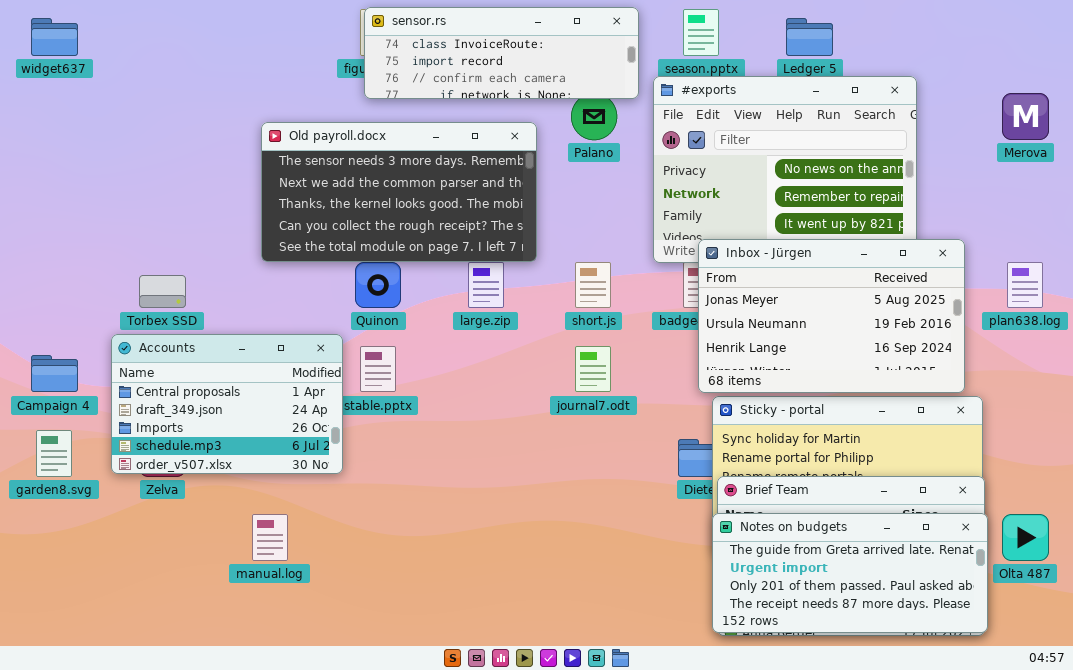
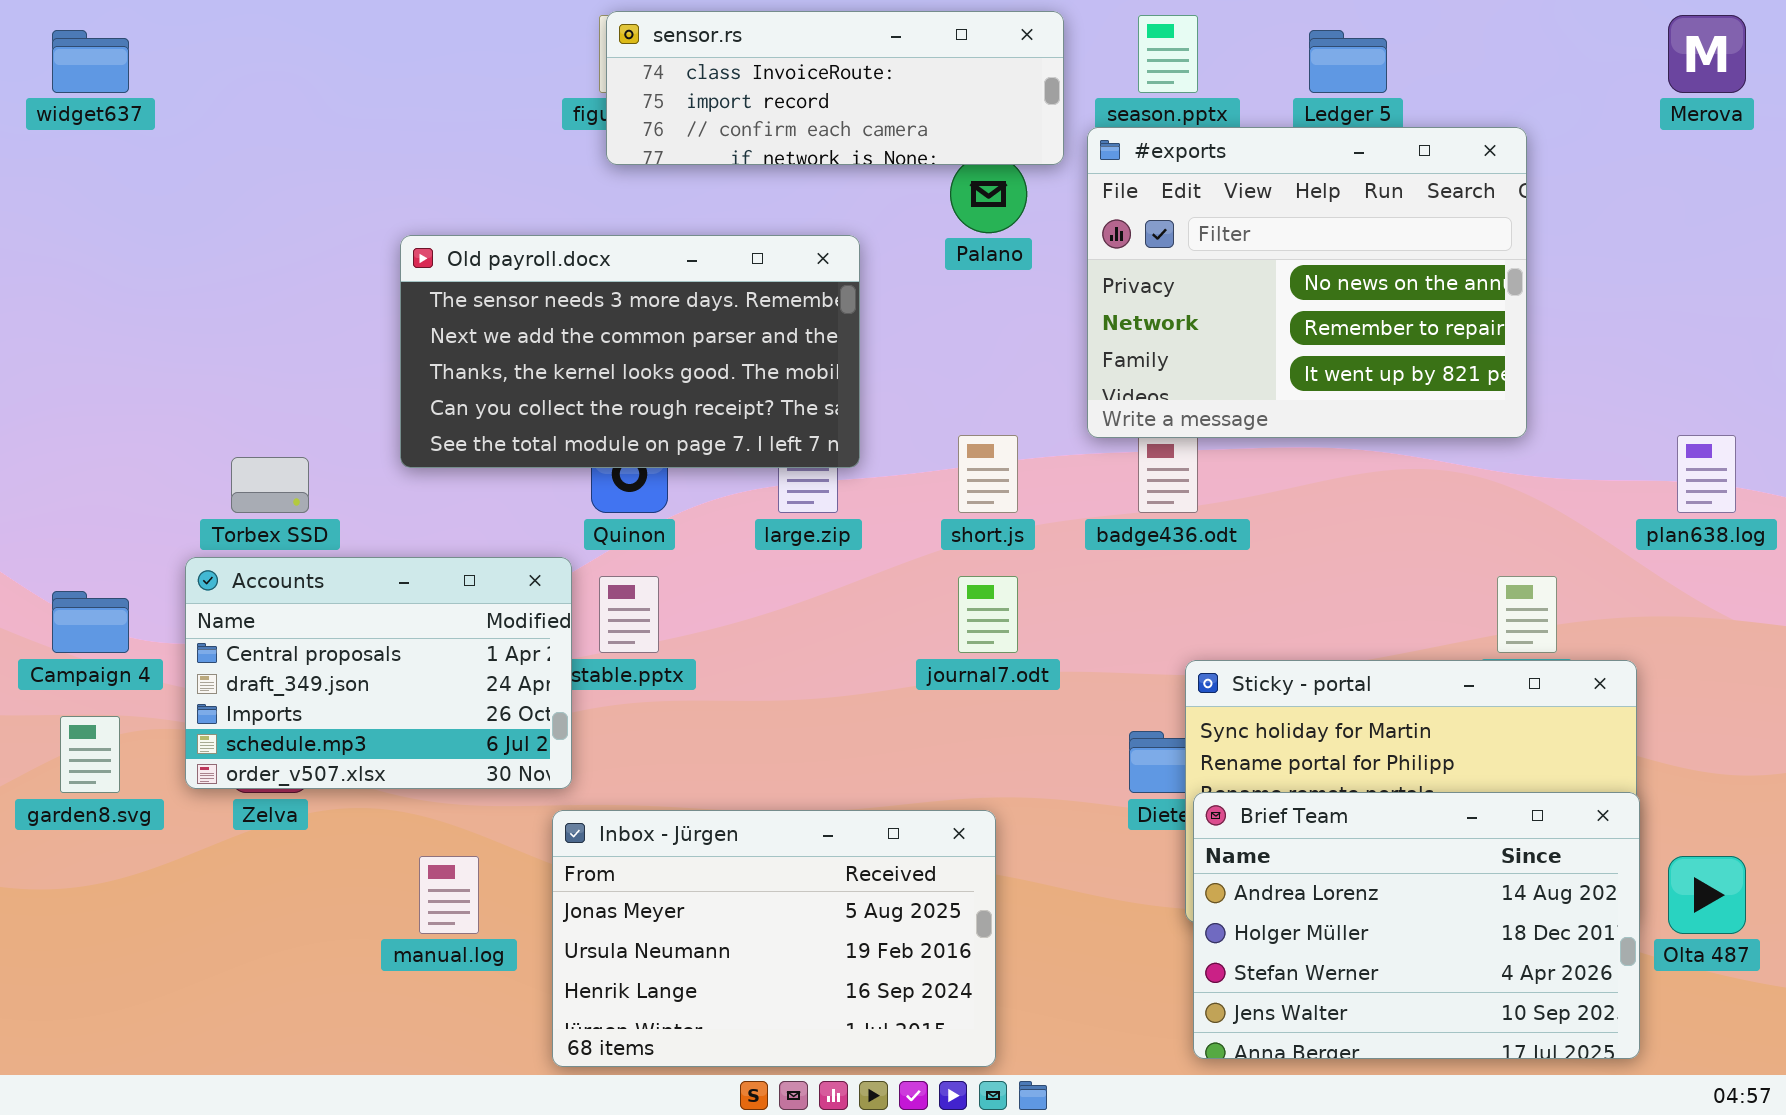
Merova: [1002,93,1049,140] -> [1668,15,1746,93], moved
Old payroll.docx: [261,122,537,262] -> [400,235,860,468], moved
Inbox - Jürgen: [698,239,965,393] -> [552,810,996,1067], moved
Notes on budgets: [712,513,988,633] -> none, closed

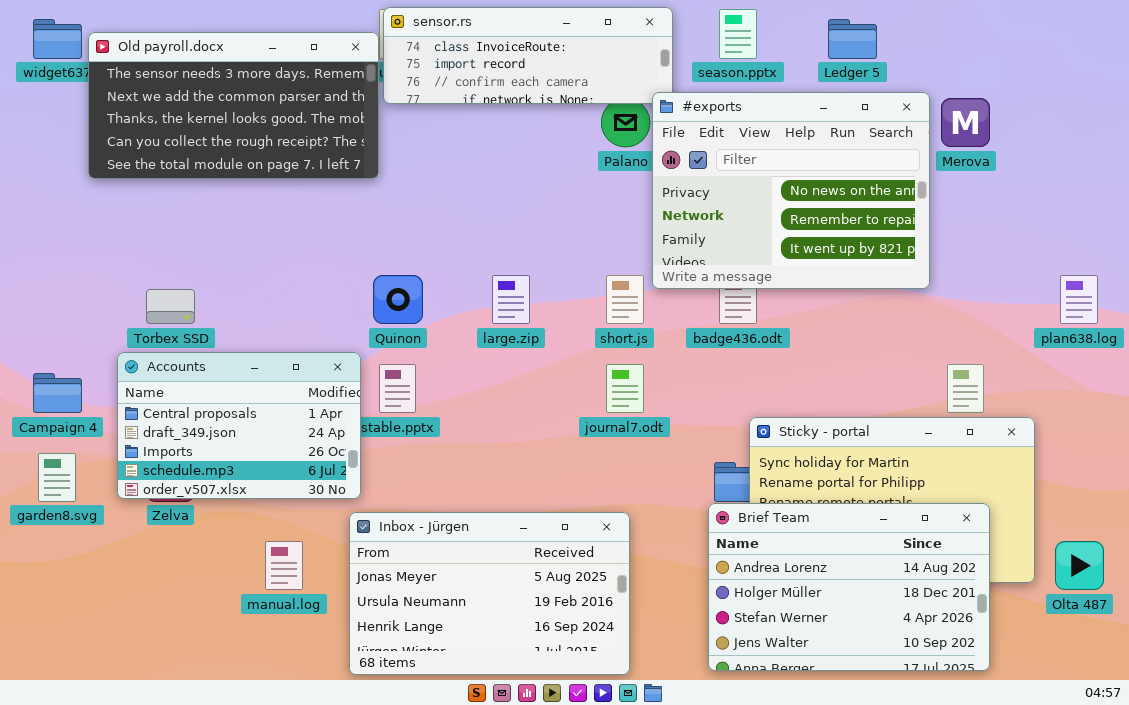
Merova: [1668,15,1746,93] -> [941,98,990,147], moved
#exports: [1087,127,1527,438] -> [652,92,930,289], moved
Old payroll.docx: [400,235,860,468] -> [88,32,379,179], moved
Brief Team: [1193,792,1640,1059] -> [708,503,990,671], moved

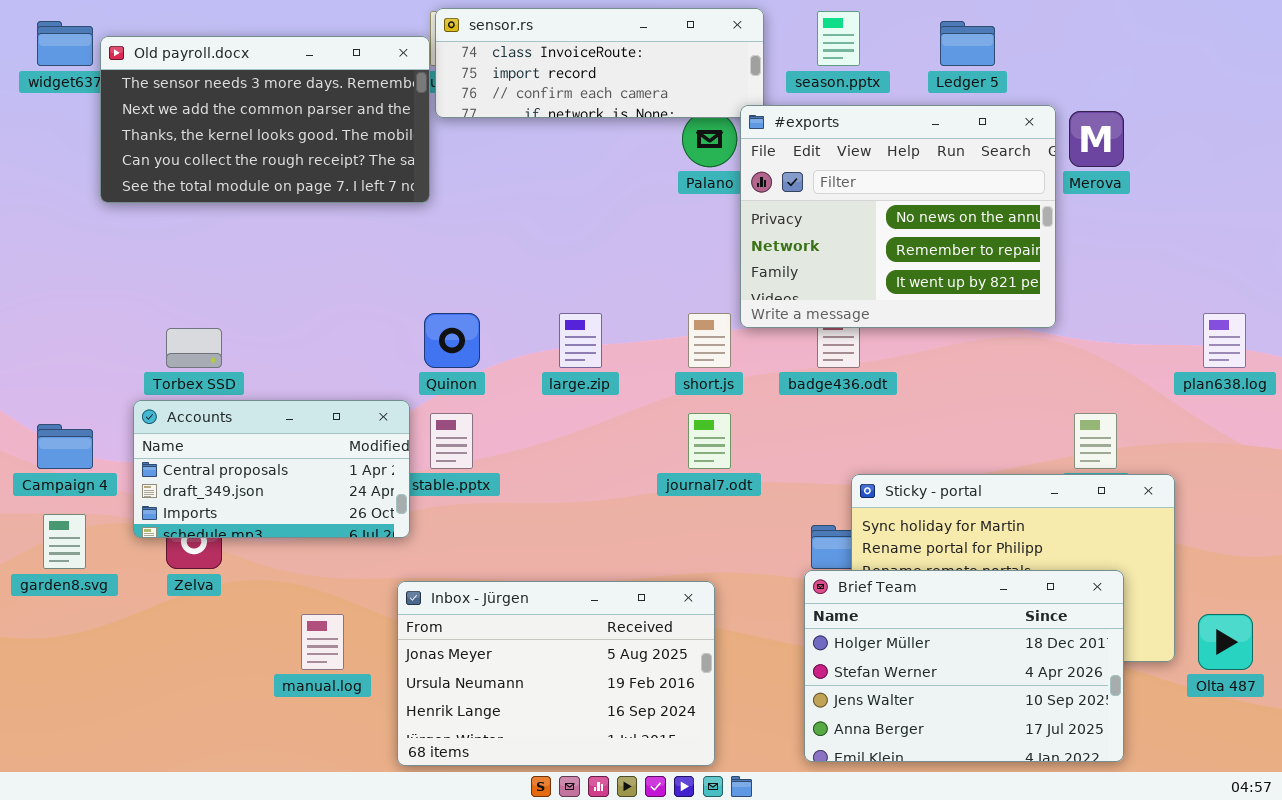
Accounts: [117,352,361,499] -> [133,400,410,538], resized
Brief Team: [708,503,990,671] -> [804,570,1124,762], scrolled down 1 row

